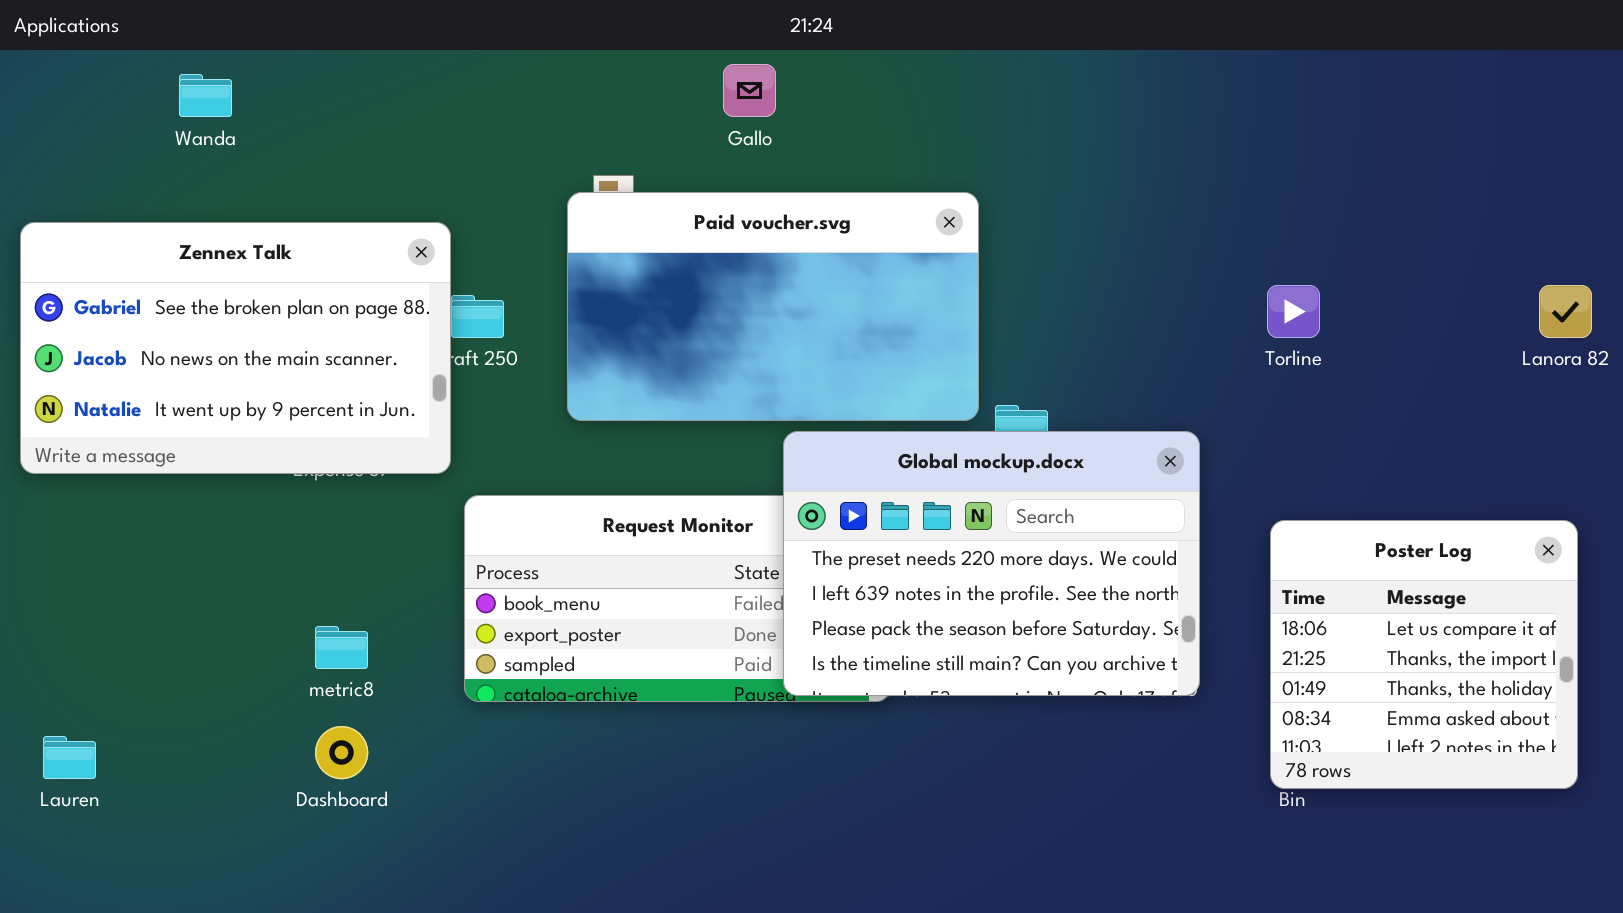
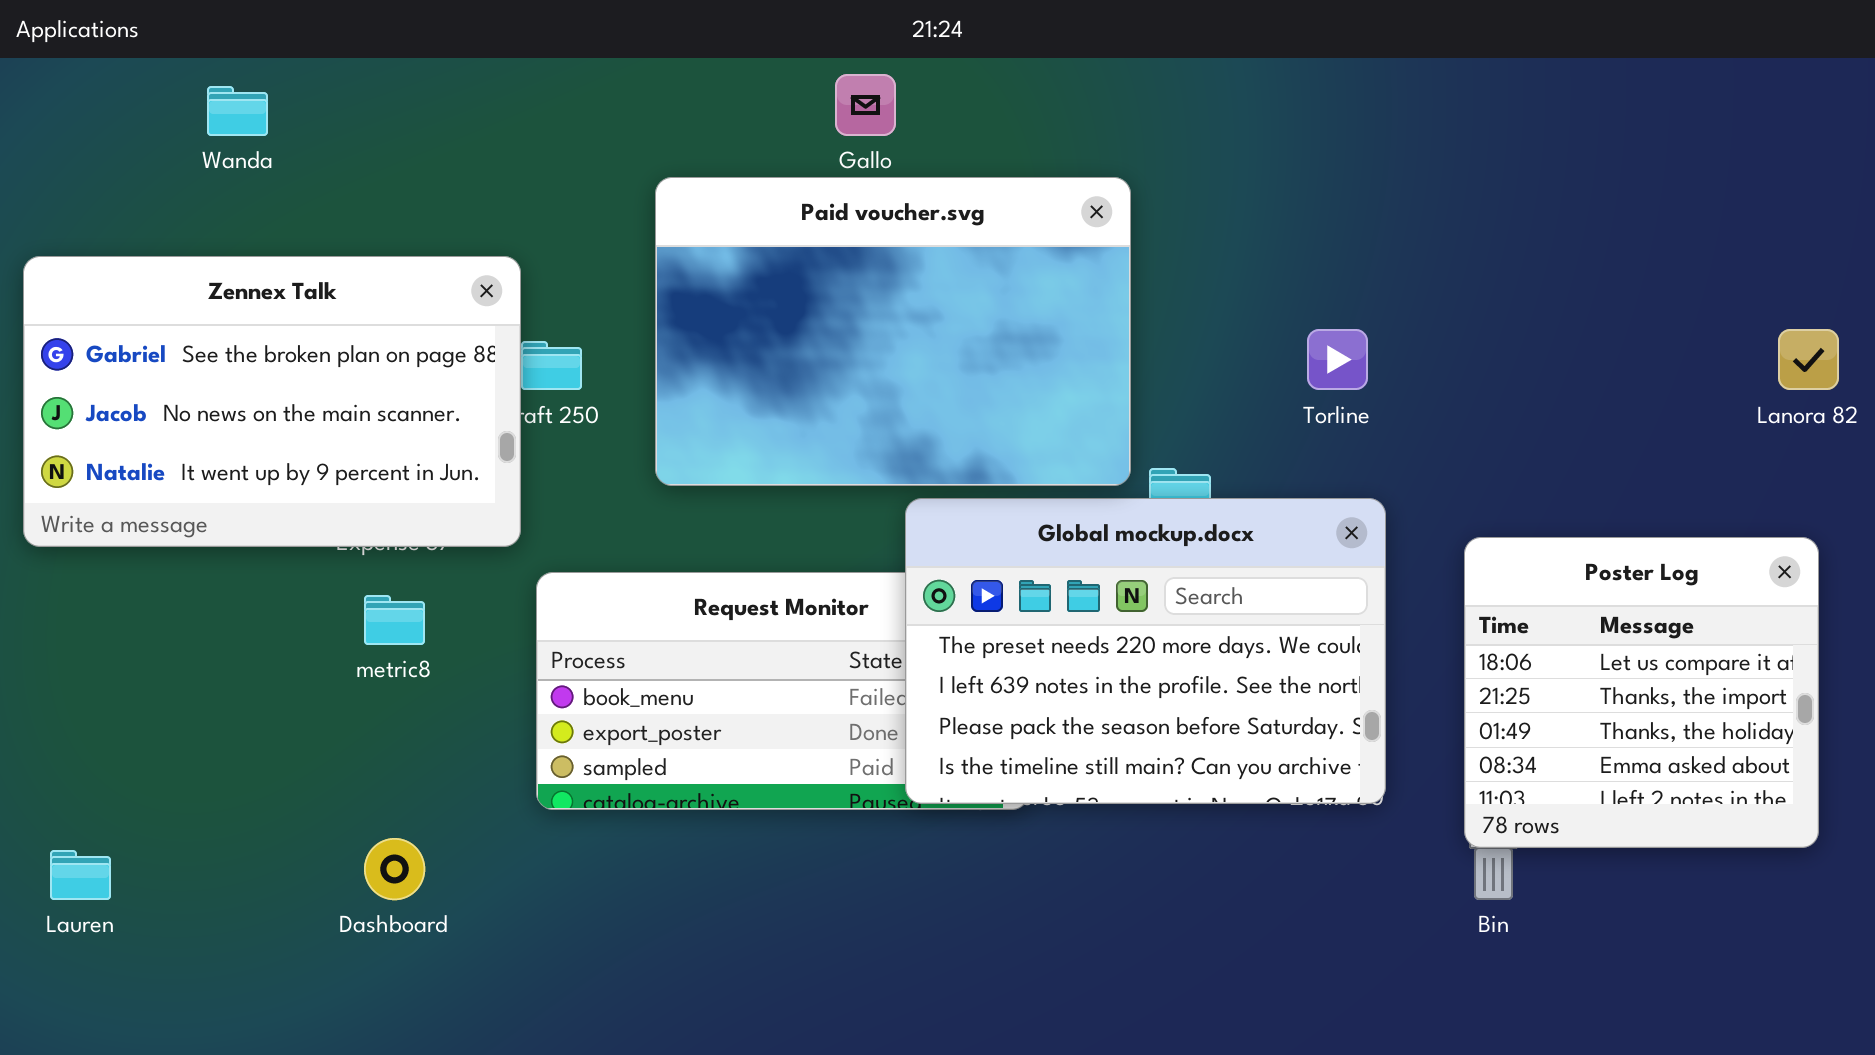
Paid voucher.svg: [567,192,979,421] -> [655,177,1131,486], resized
Torline: [1267,285,1320,338] -> [1307,329,1368,390], moved
Poster Log: [1270,520,1578,789] -> [1464,537,1819,848], moved
metric8: [315,626,368,669] -> [364,595,425,645], moved

